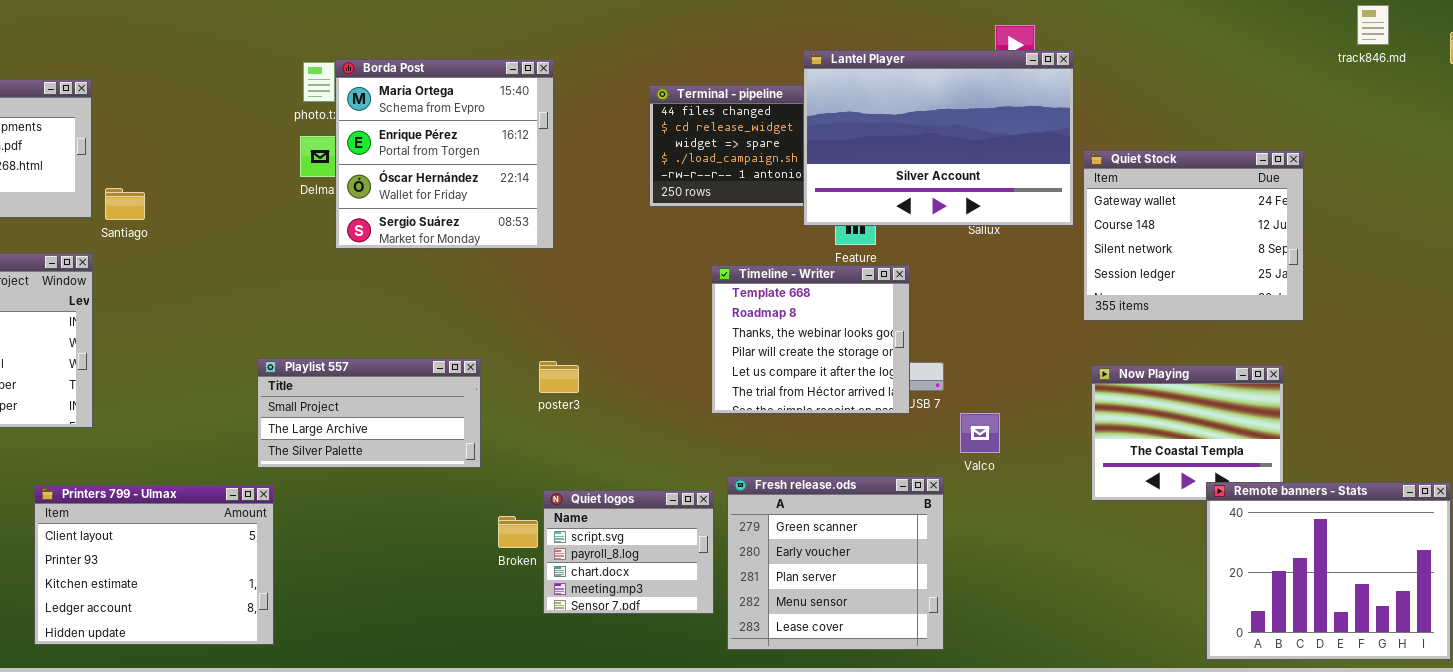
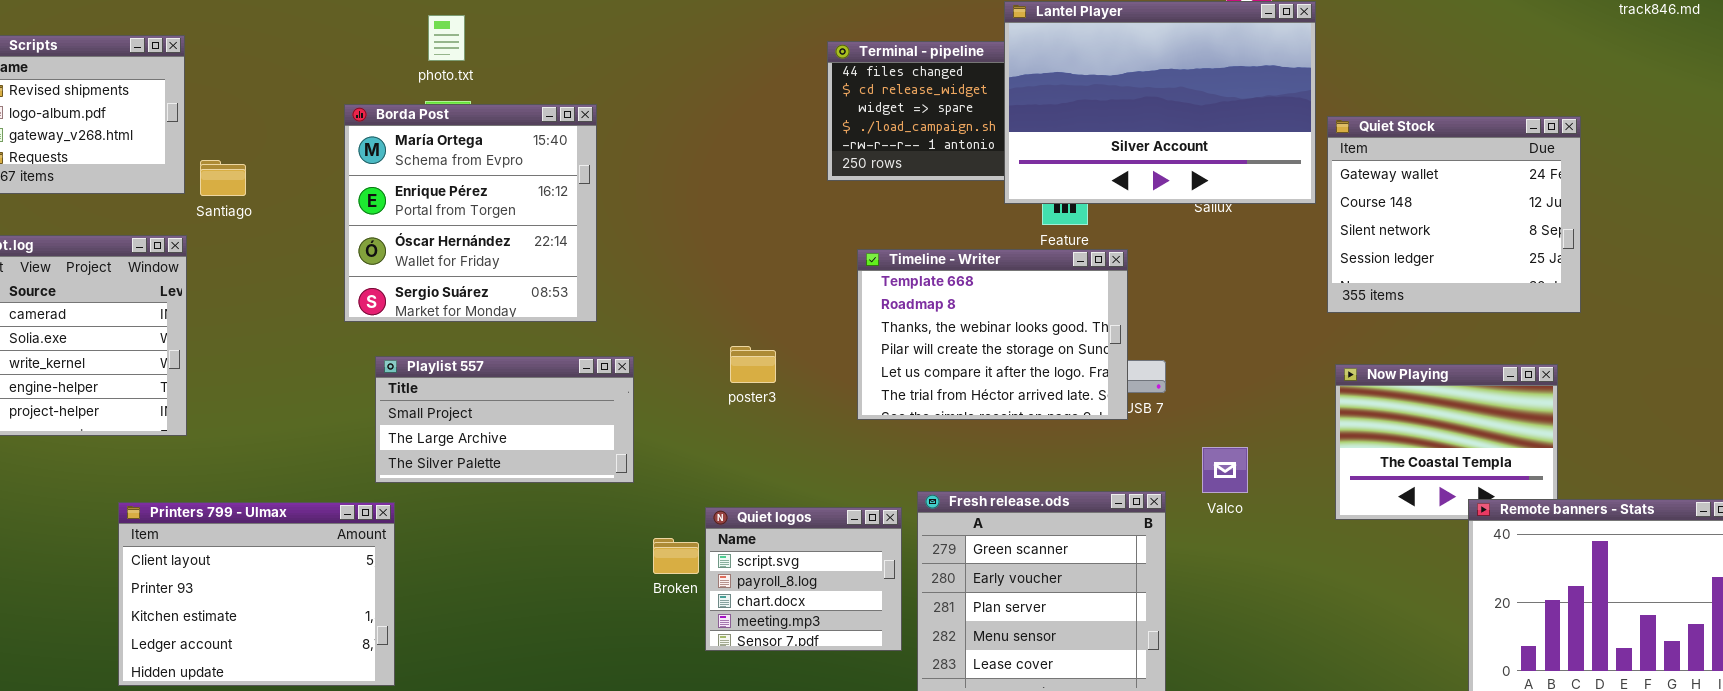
Borda Post: [335,59,554,249] -> [344,104,597,322], moved
Timeline - Writer: [711,265,910,414] -> [857,249,1128,420], resized
poster3: [539,361,579,393] -> [730,346,776,383], moved
Valco: [960,413,1000,453] -> [1202,447,1248,493], moved

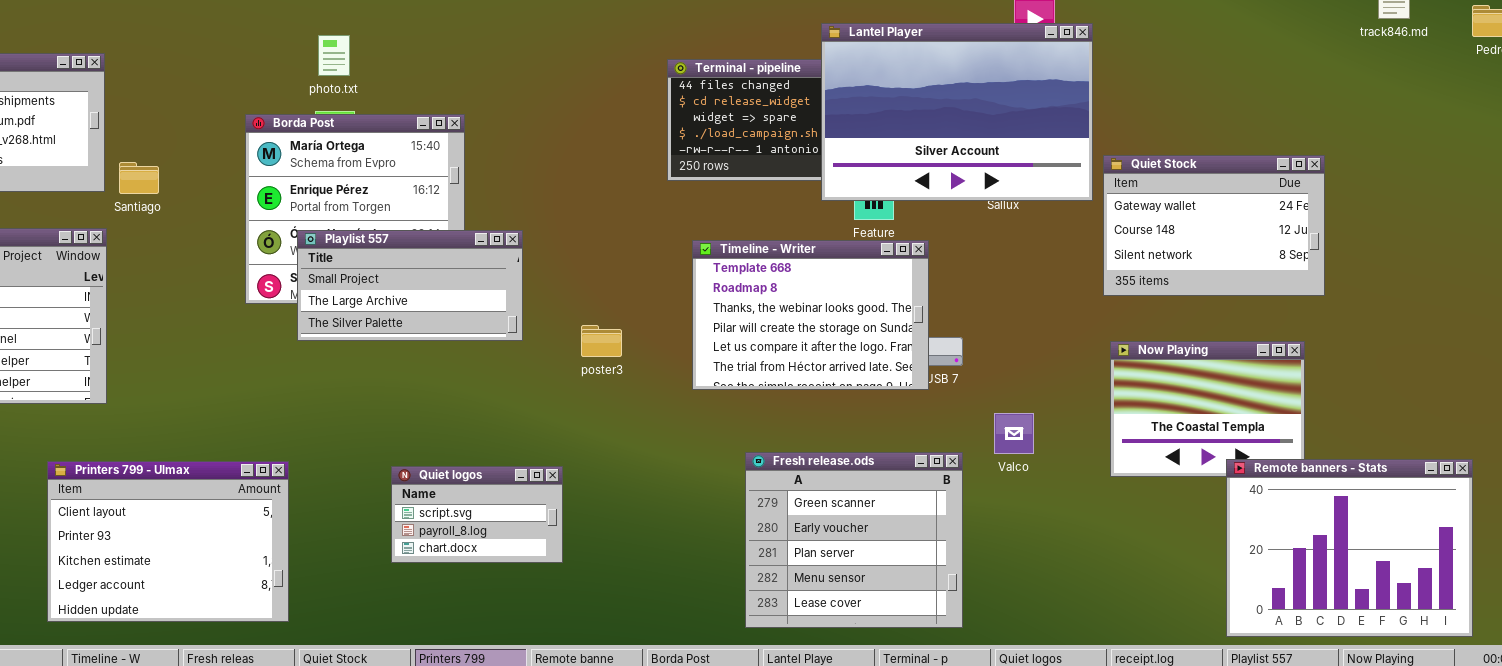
Quiet Stock: [1327,116,1581,313] -> [1103,155,1325,296], resized
Playlist 557: [375,356,634,483] -> [297,230,523,341], moved
Quiet logos: [705,507,902,651] -> [391,466,563,563], moved, resized

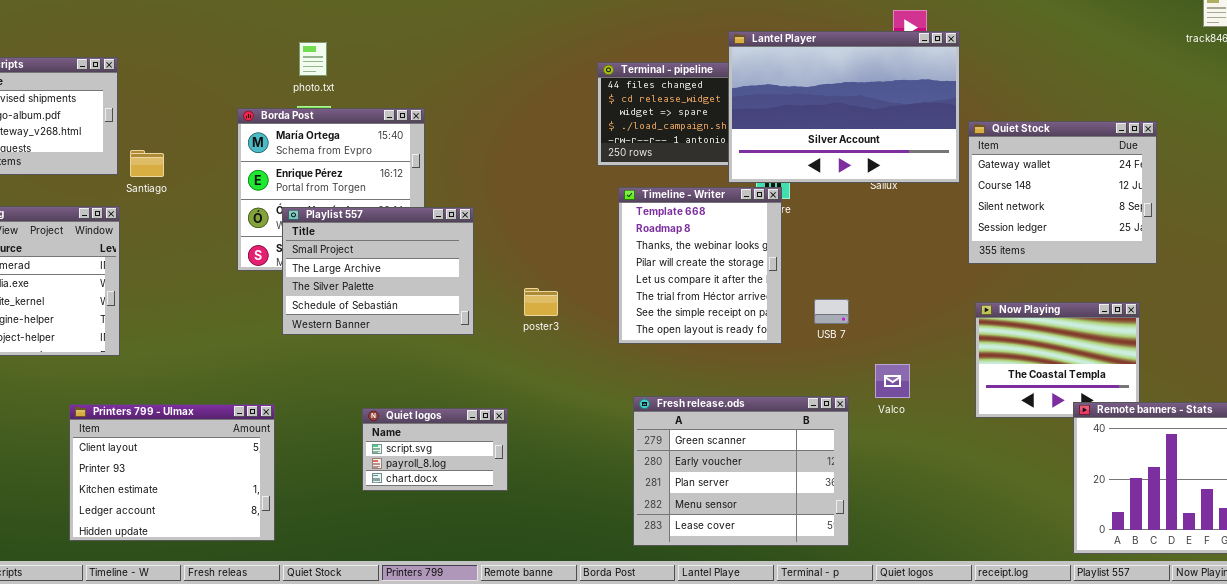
Quiet Stock: [1103,155,1325,296] -> [968,121,1157,264], resized
Playlist 557: [297,230,523,341] -> [282,207,474,335], resized
Timeline - Writer: [692,240,929,390] -> [618,187,782,344], resized
Fresh release.ods: [745,452,963,628] -> [633,396,849,546], resized

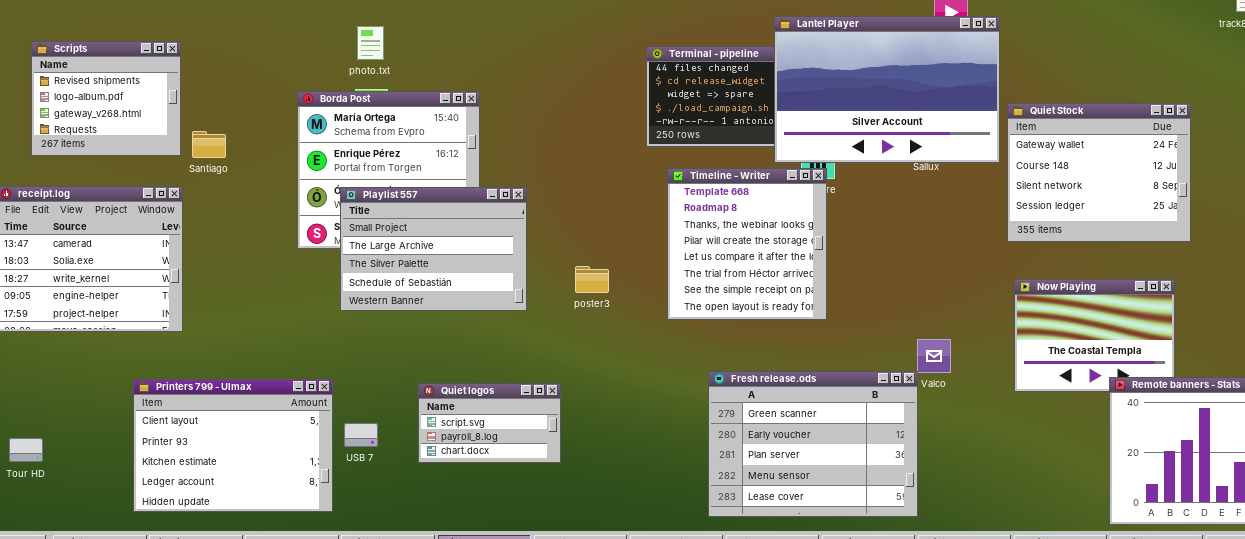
USB 7: [814,299,849,324] -> [344,423,378,447], moved
Fresh release.ods: [633,396,849,546] -> [708,371,918,517], moved

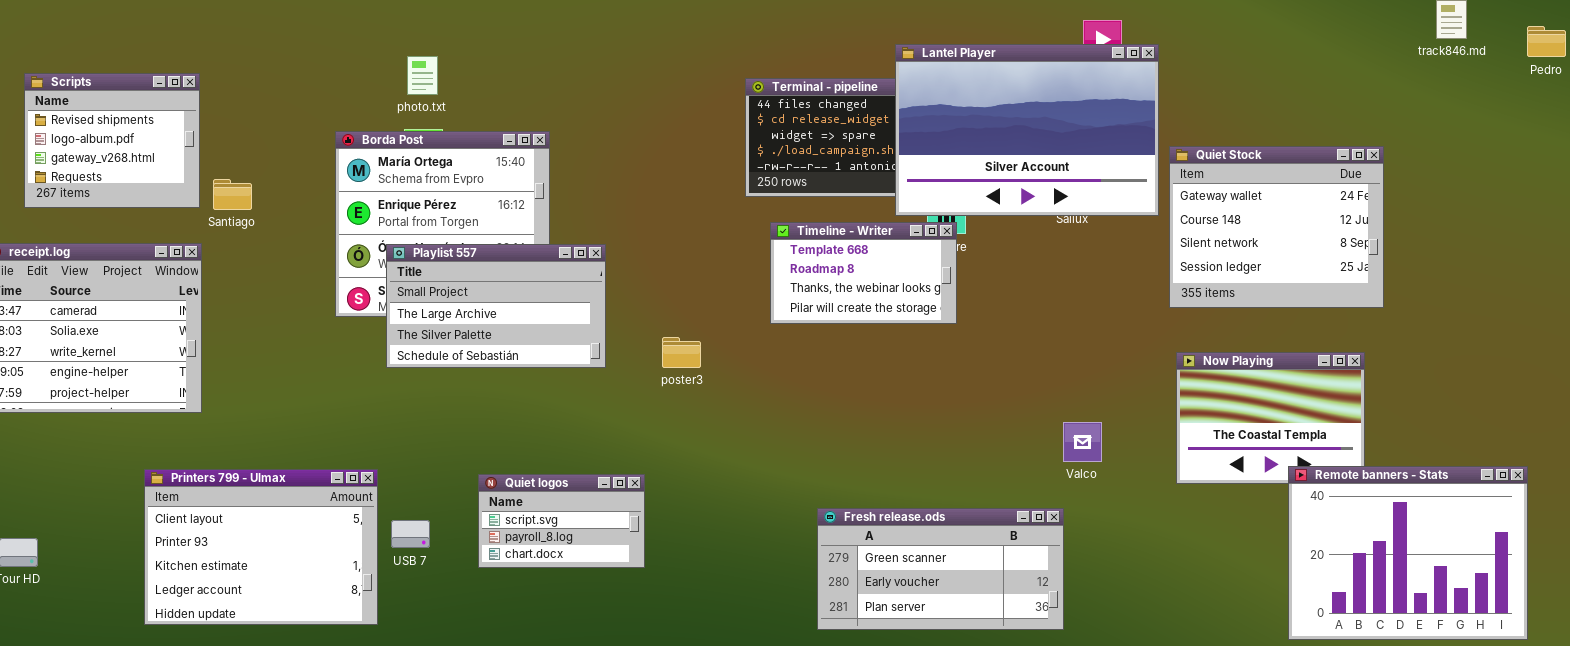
Timeline - Writer: [667,168,827,320] -> [770,222,957,324], resized
Playlist 557: [340,187,527,311] -> [386,244,606,368], resized
Fresh release.ods: [708,371,918,517] -> [817,508,1064,630], resized

